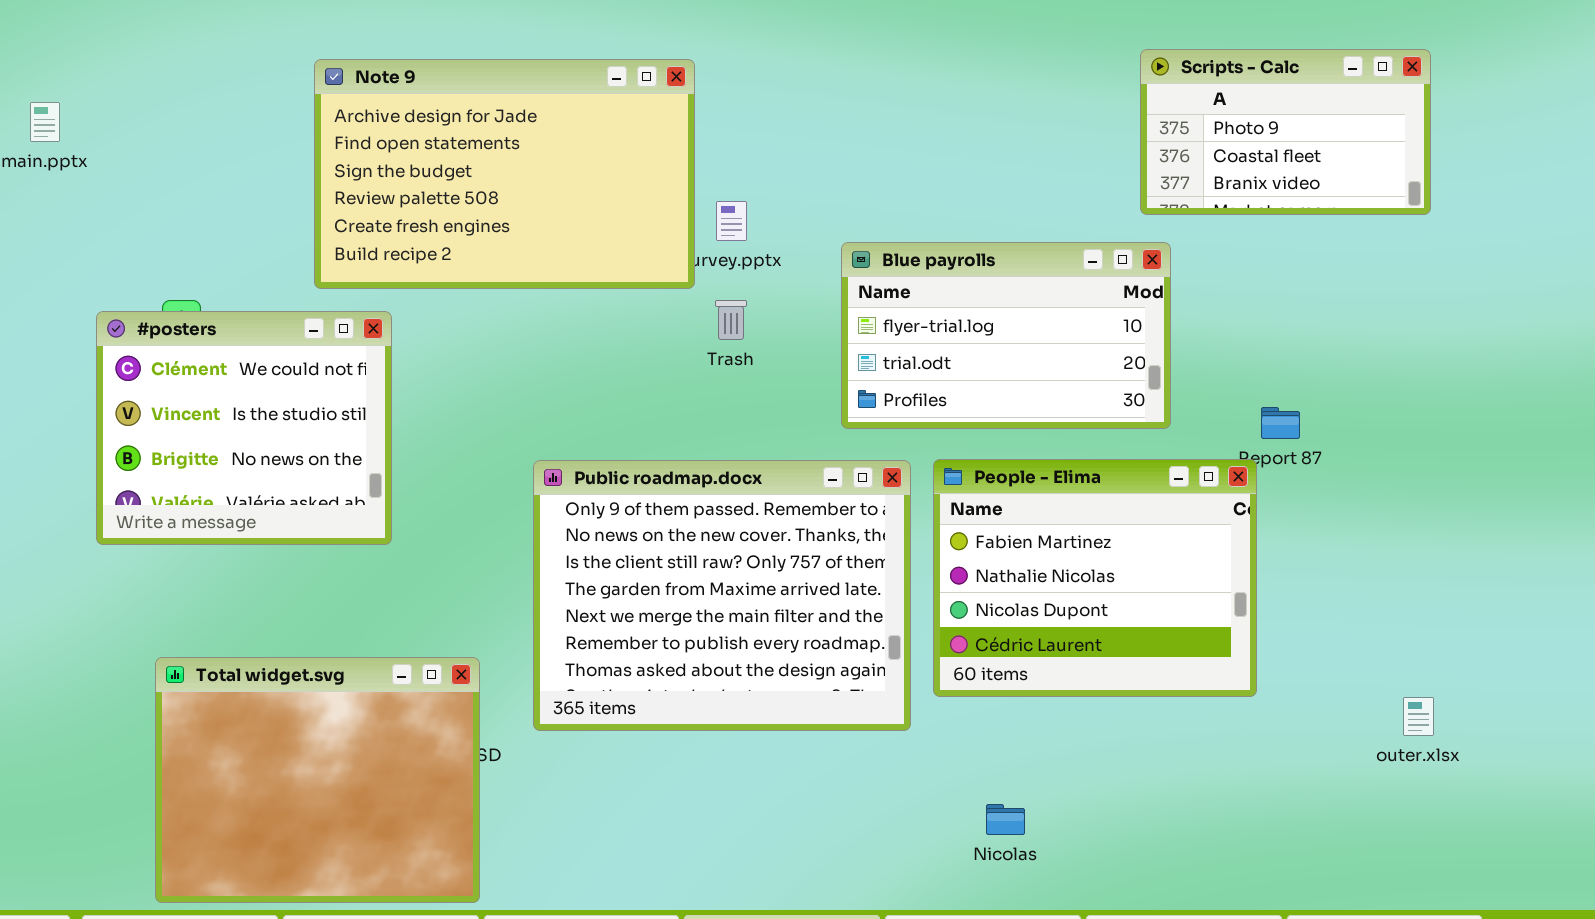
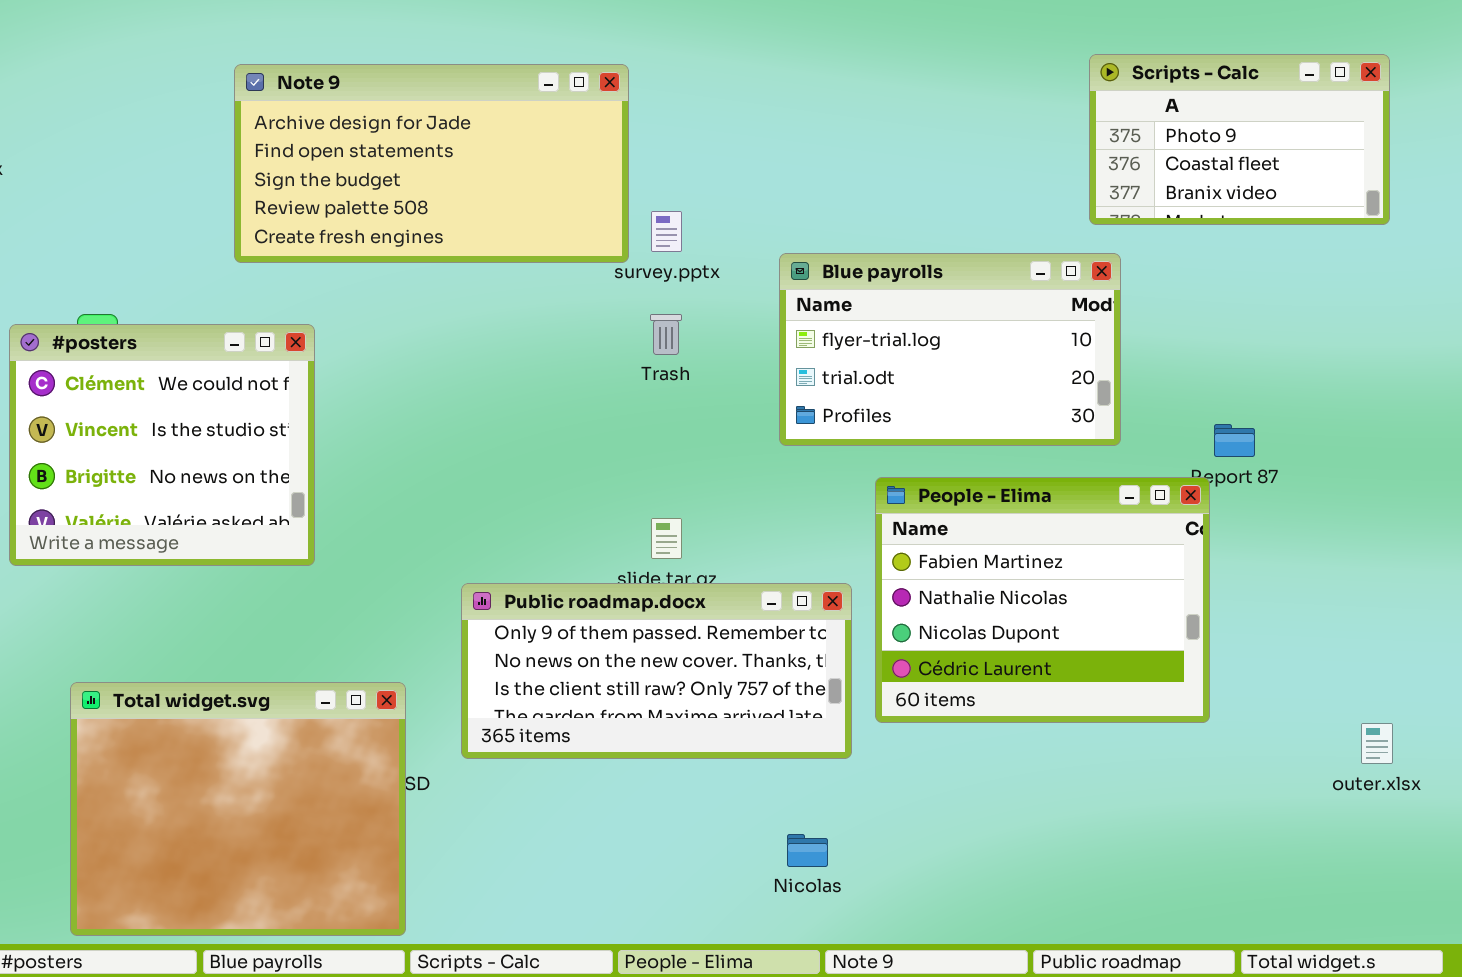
Note 9: [314,59,695,289] -> [234,64,629,263], resized
Public roadmap.docx: [533,460,911,731] -> [461,583,852,759], resized
Nicolas: [986,804,1025,835] -> [787,834,828,867], moved

